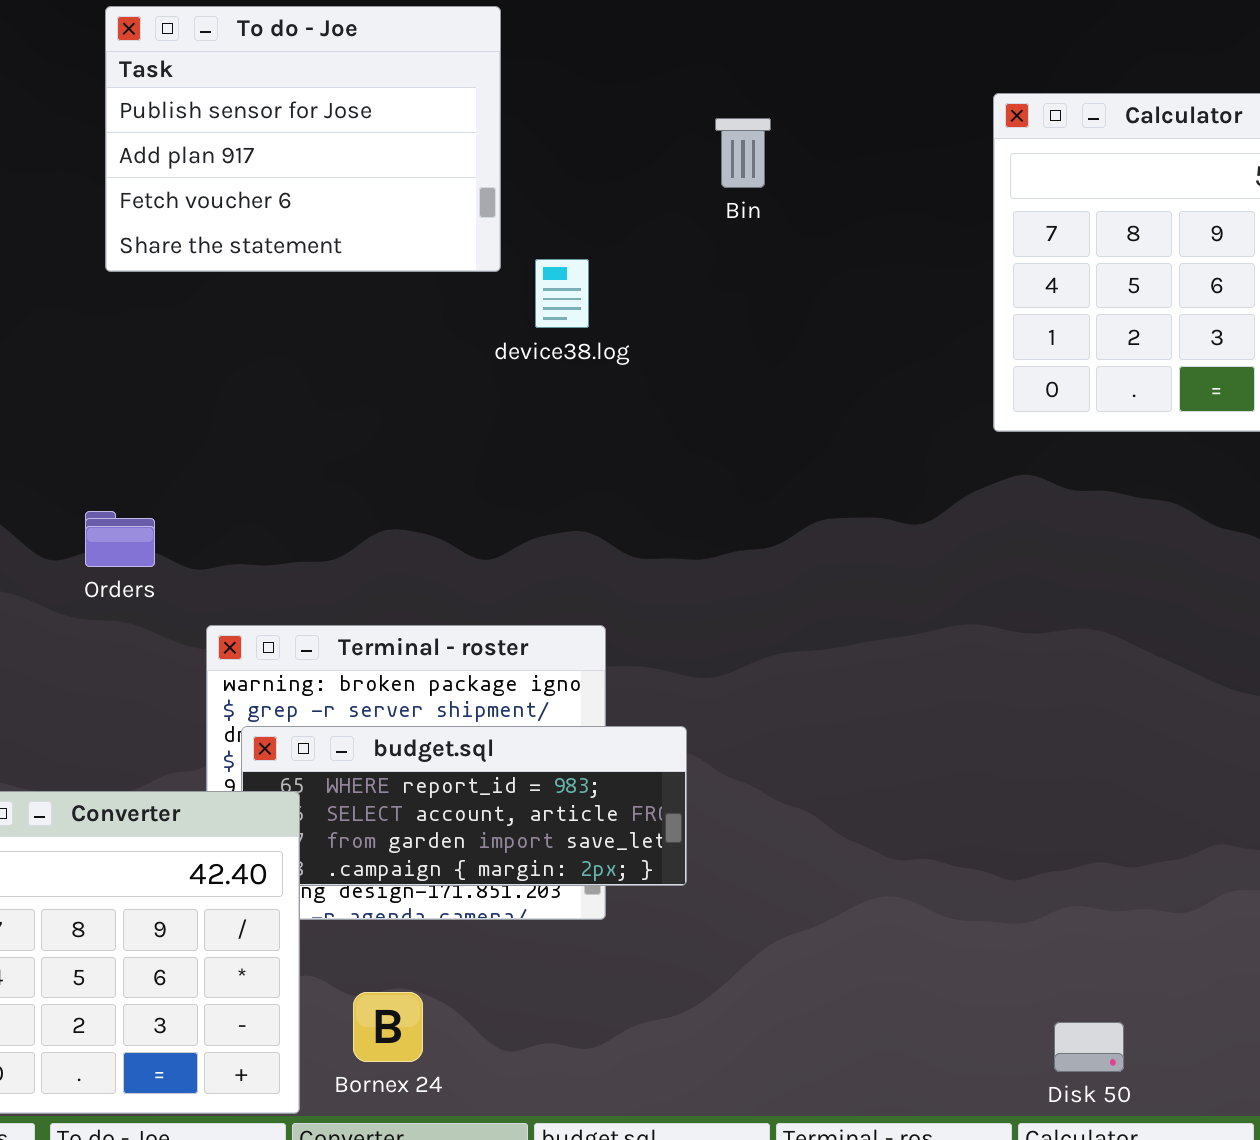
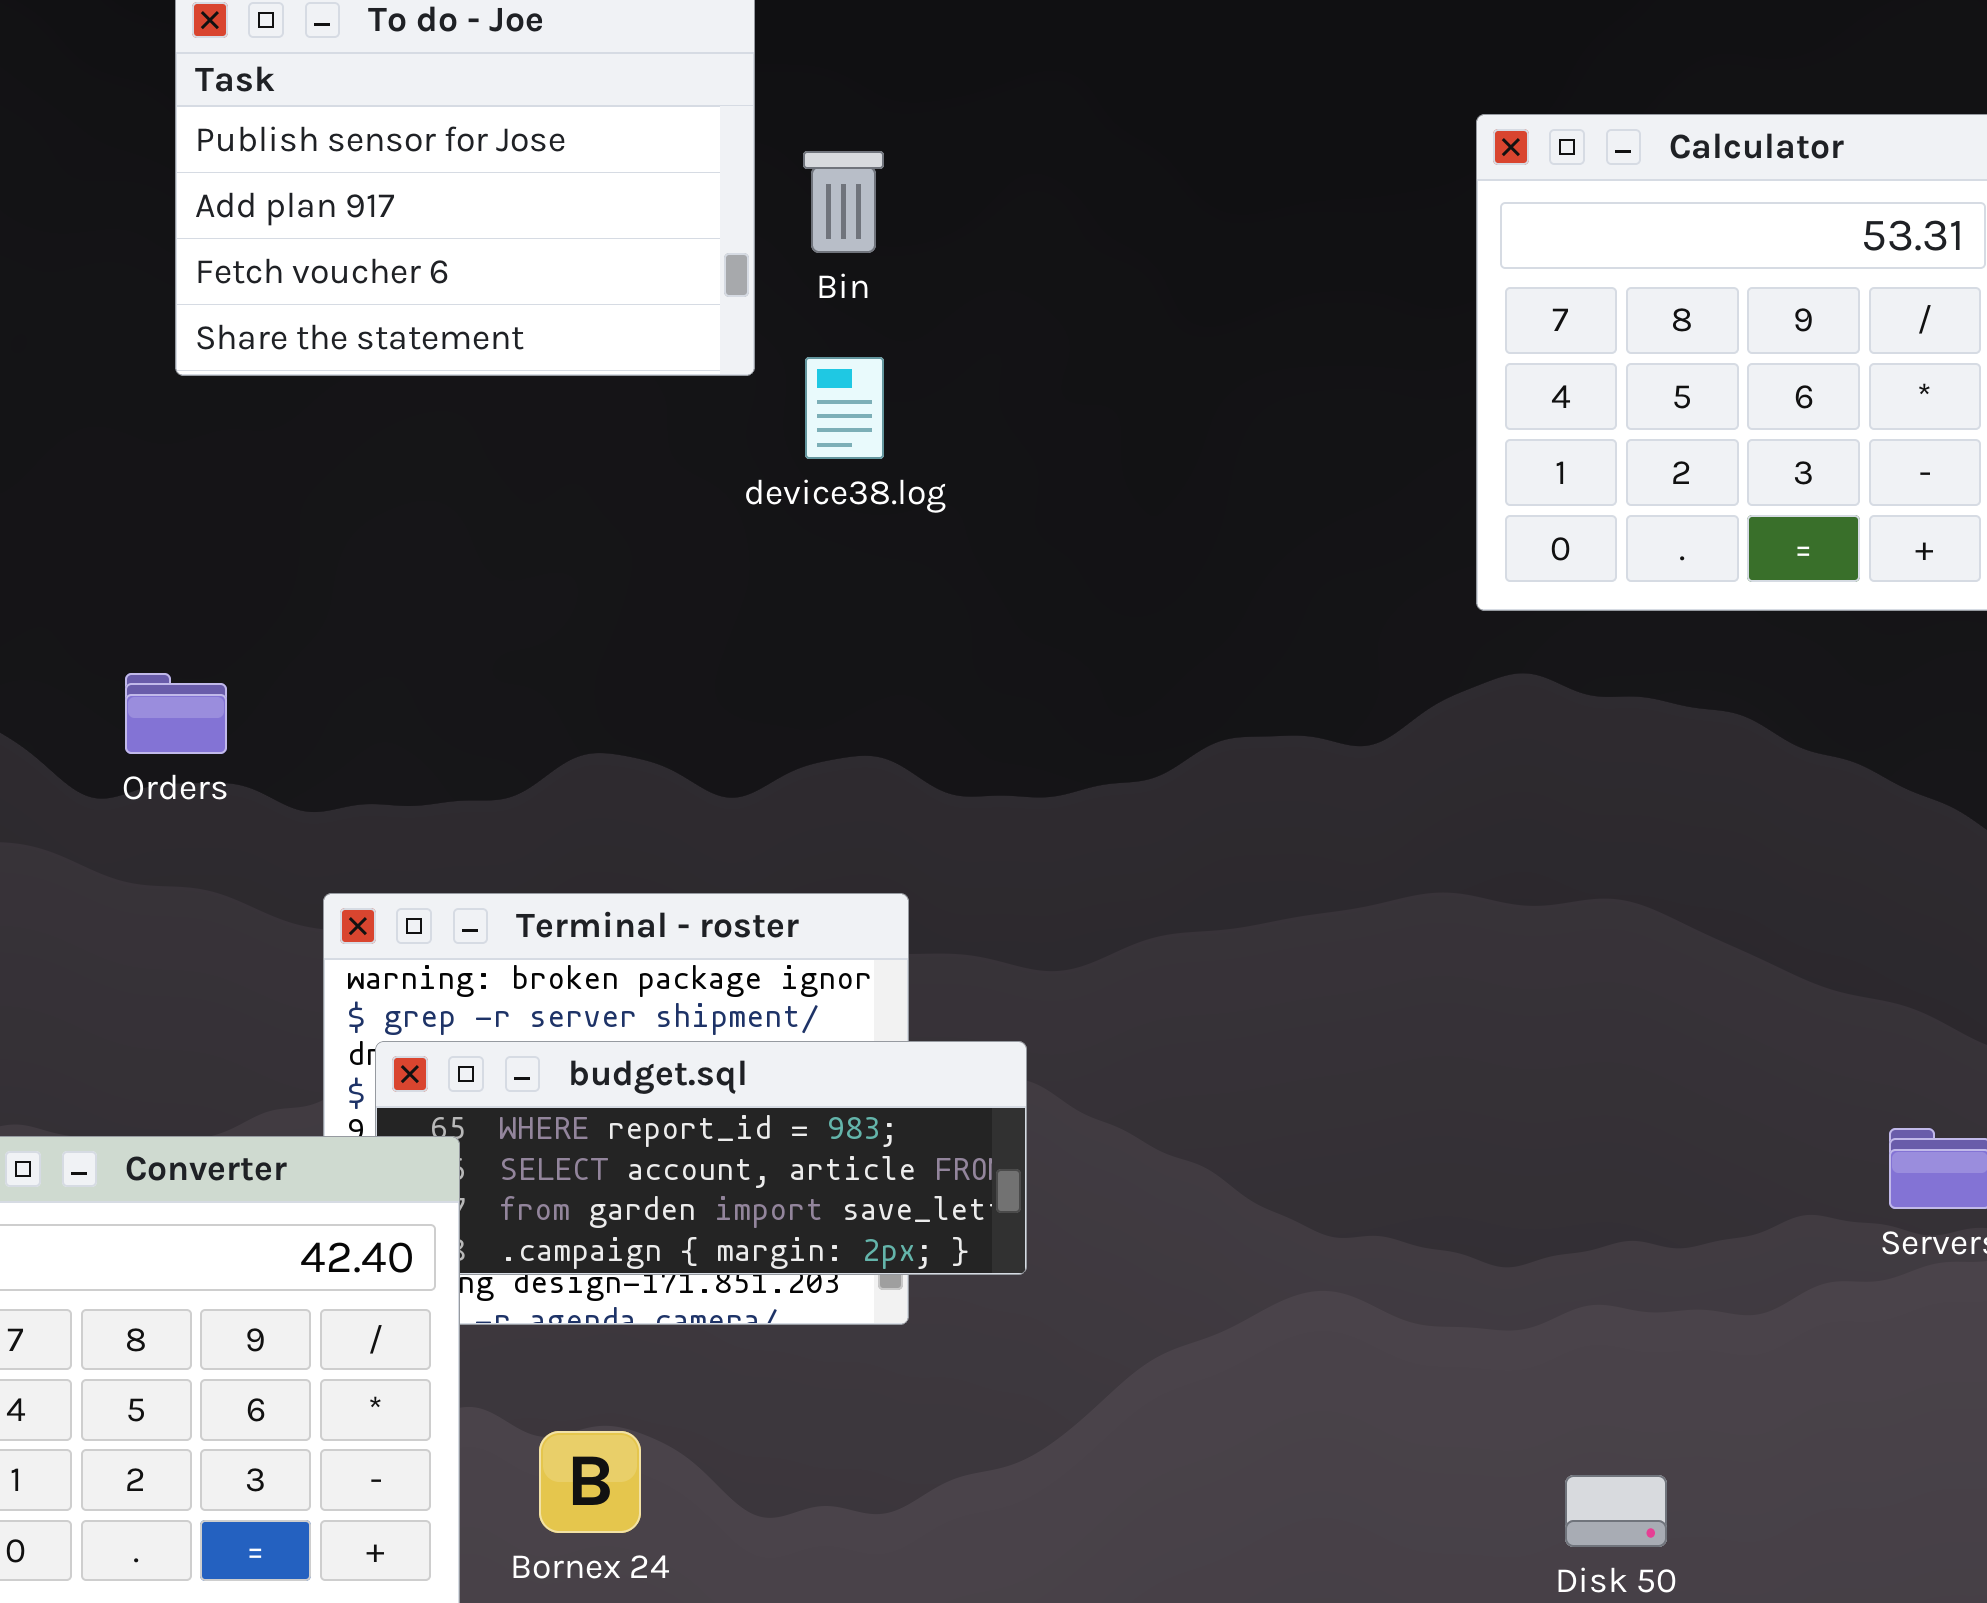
Bin: [715,118,771,188] -> [803,151,884,253], moved
Orders: [85,511,155,567] -> [125,673,227,754], moved

